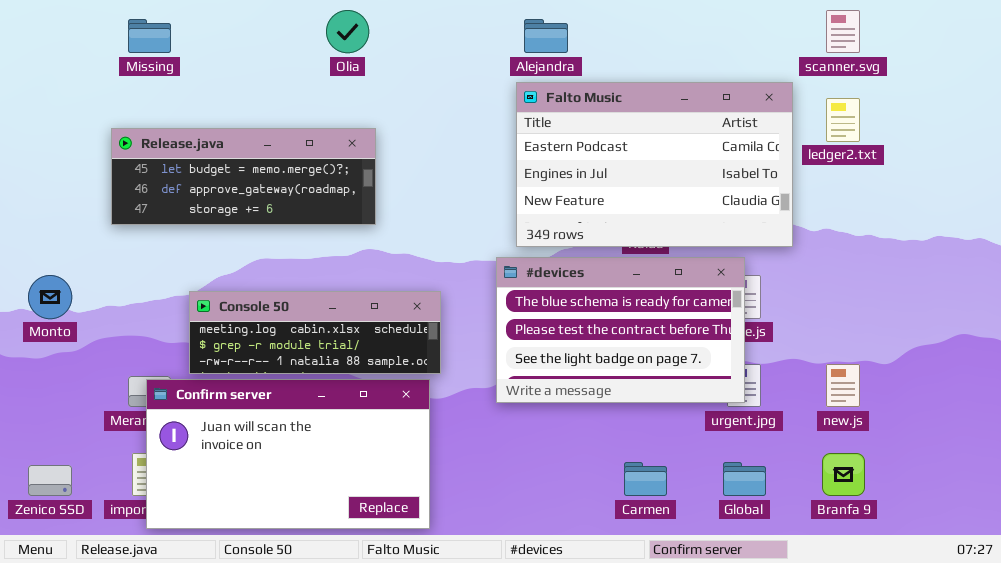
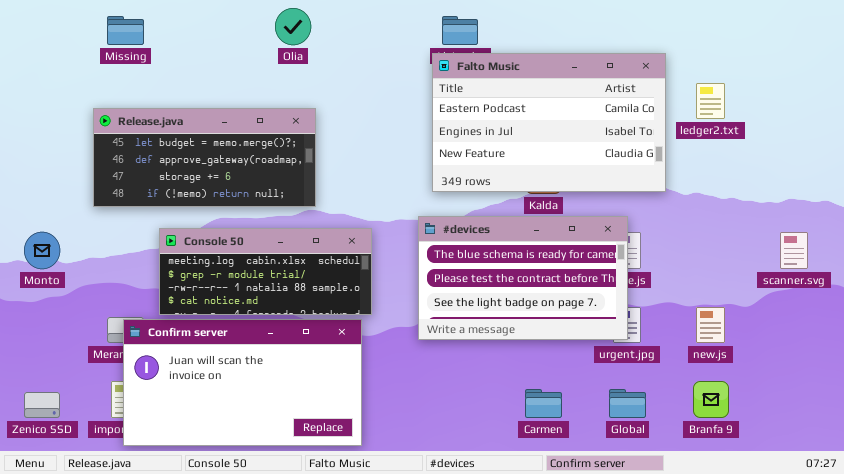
scanner.svg: [826,10,860,53] -> [780,232,808,269], moved
Falto Music: [516,82,793,247] -> [432,53,666,192], moved
Release.java: [111,128,376,225] -> [93,108,316,207], resized
Console 50: [189,291,441,374] -> [159,228,372,315], resized

